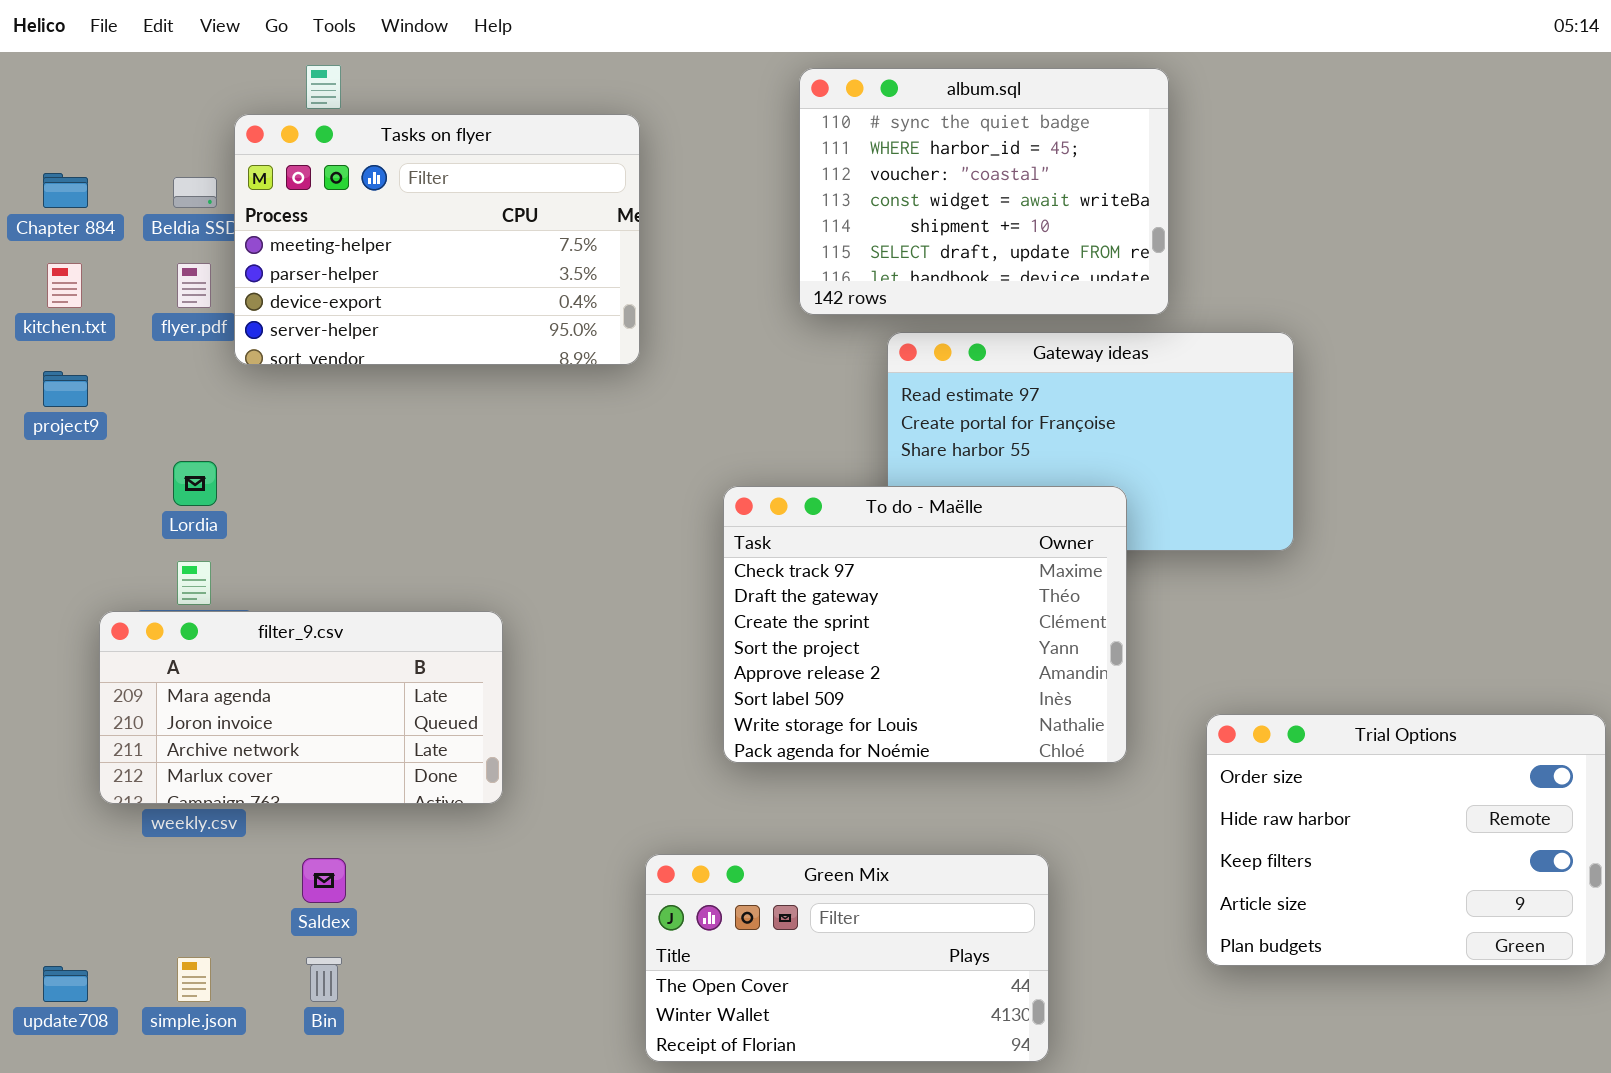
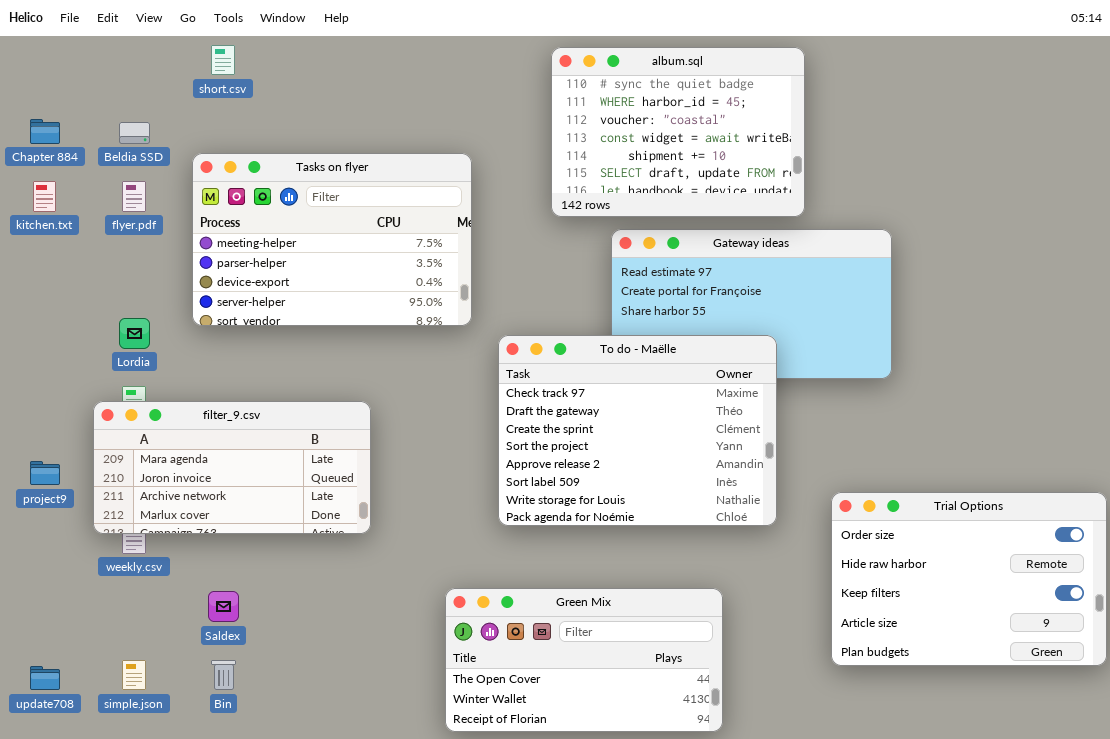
Tasks on flyer: [234,114,640,365] -> [192,153,472,326], moved
project9: [43,371,88,407] -> [30,461,60,485], moved
filter_9.csv: [99,611,503,804] -> [93,401,371,534], moved

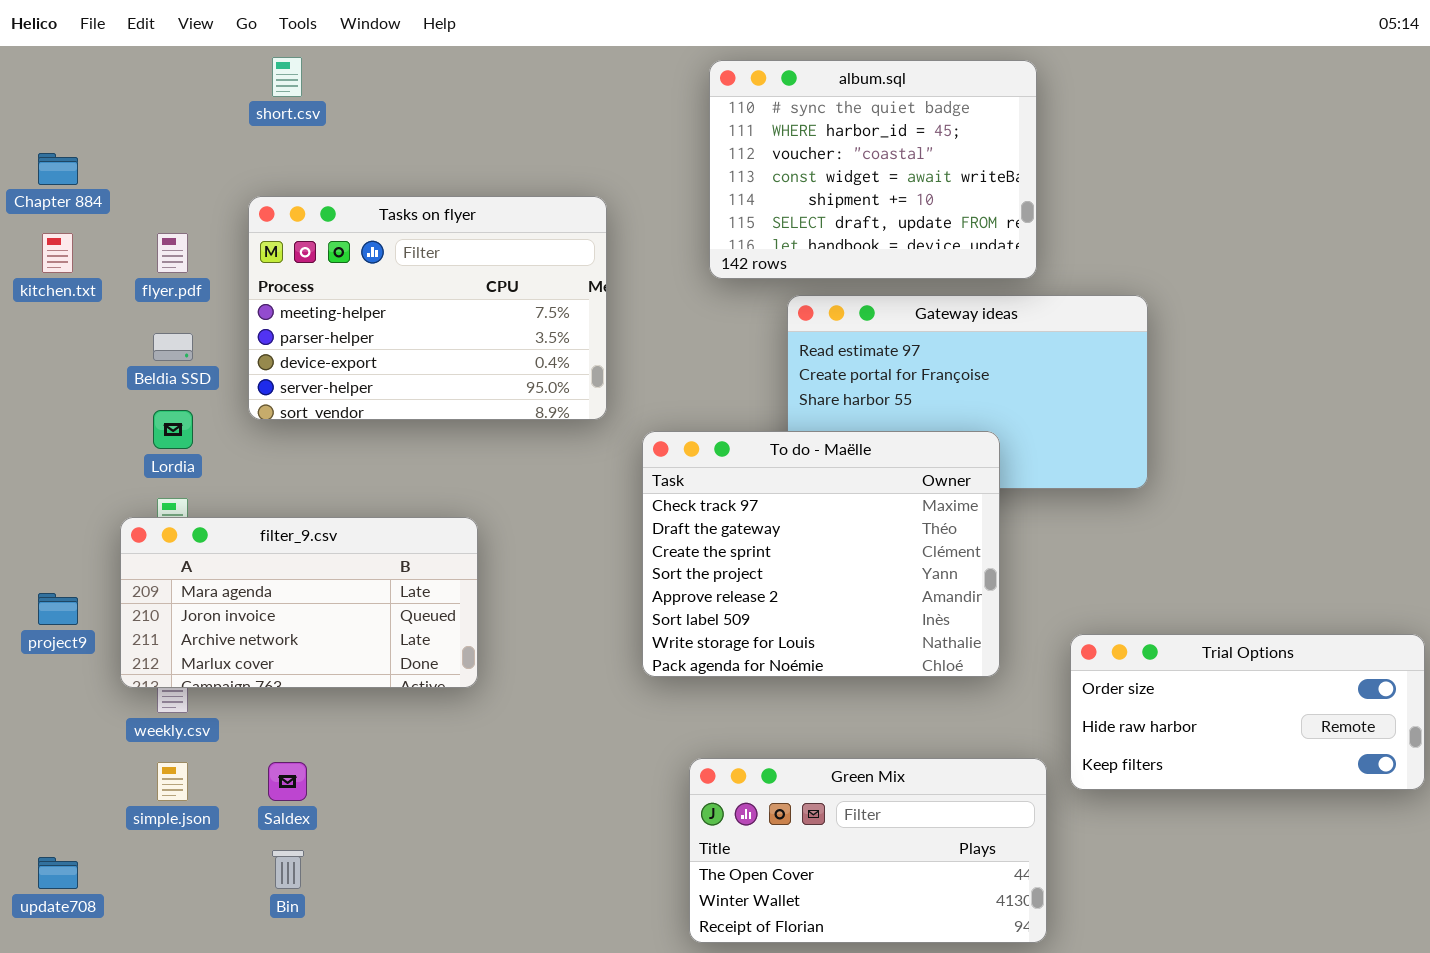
Beldia SSD: [119,122,150,144] -> [153,333,193,361], moved
Trial Options: [831,492,1107,666] -> [1070,634,1425,790], resized
Green Mix: [445,588,723,732] -> [689,758,1047,943], moved
simple.json: [122,660,146,690] -> [157,762,188,801], moved

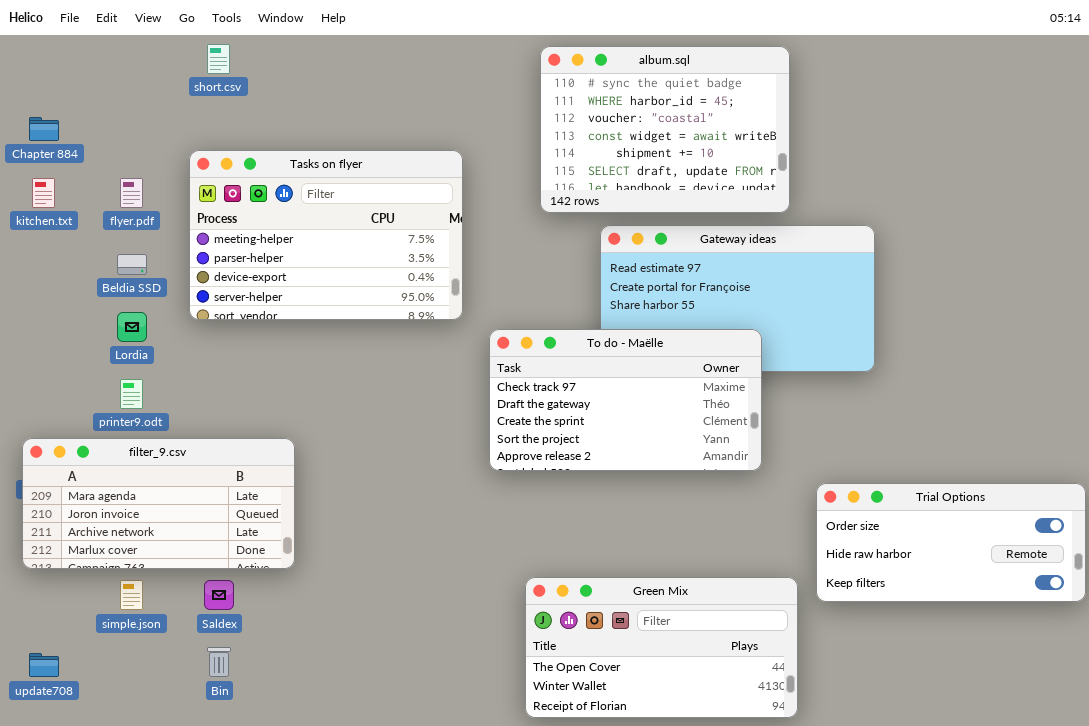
To do - Maëlle: [642,431,1000,677] -> [489,329,762,471], resized
filter_9.csv: [120,517,478,688] -> [22,438,295,569], moved

